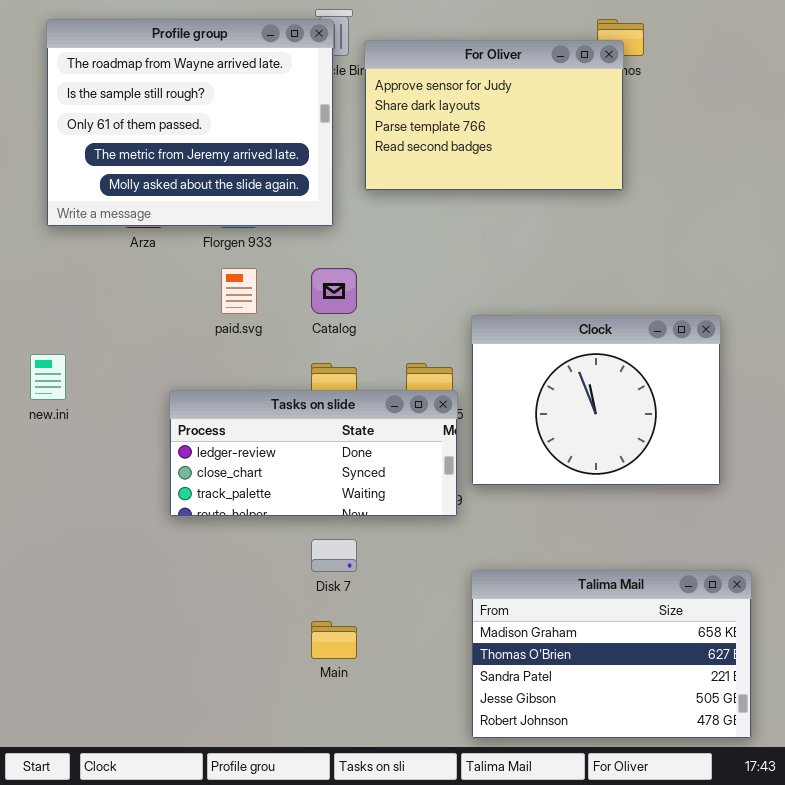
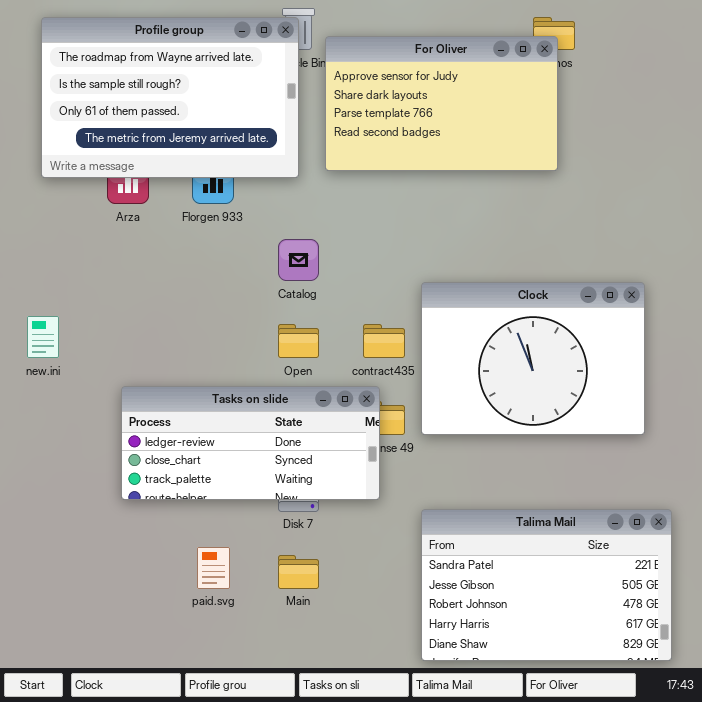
Profile group: [46,19,334,227] -> [41,17,299,178], resized
paid.svg: [221,268,257,314] -> [197,547,230,589], moved
Tasks on slide: [169,390,458,517] -> [121,386,380,500], moved
Talima Mail: [471,570,752,739] -> [421,509,672,661], scrolled down 2 rows

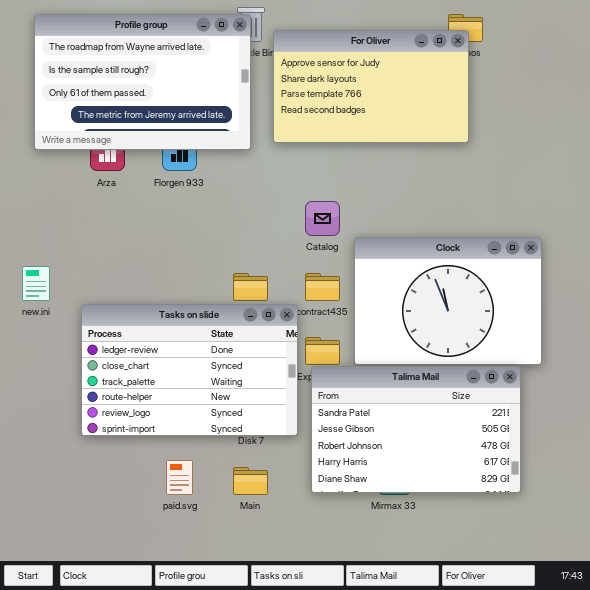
Catalog: [278,239,319,281] -> [305,201,340,236], moved
Tasks on slide: [121,386,380,500] -> [81,304,298,436], moved, resized
Talima Mail: [421,509,672,661] -> [311,366,521,493], moved

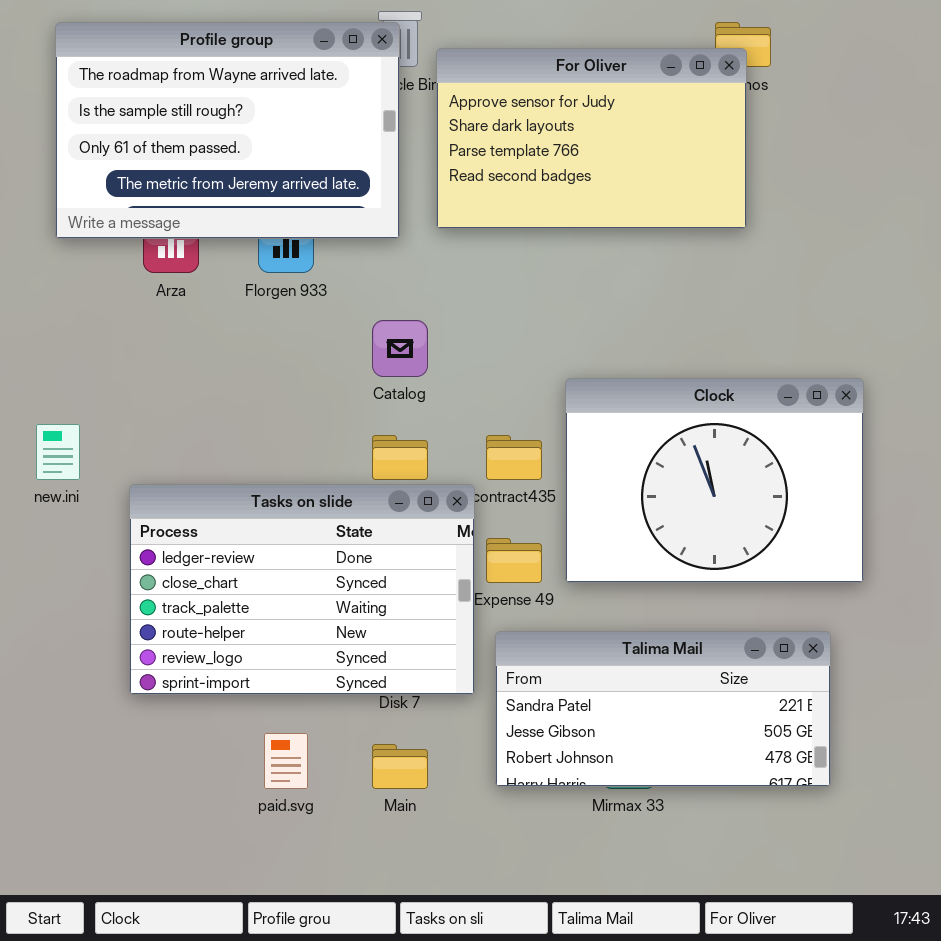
Catalog: [305,201,340,236] -> [372,320,428,377], moved
Talima Mail: [311,366,521,493] -> [495,631,831,787], resized

